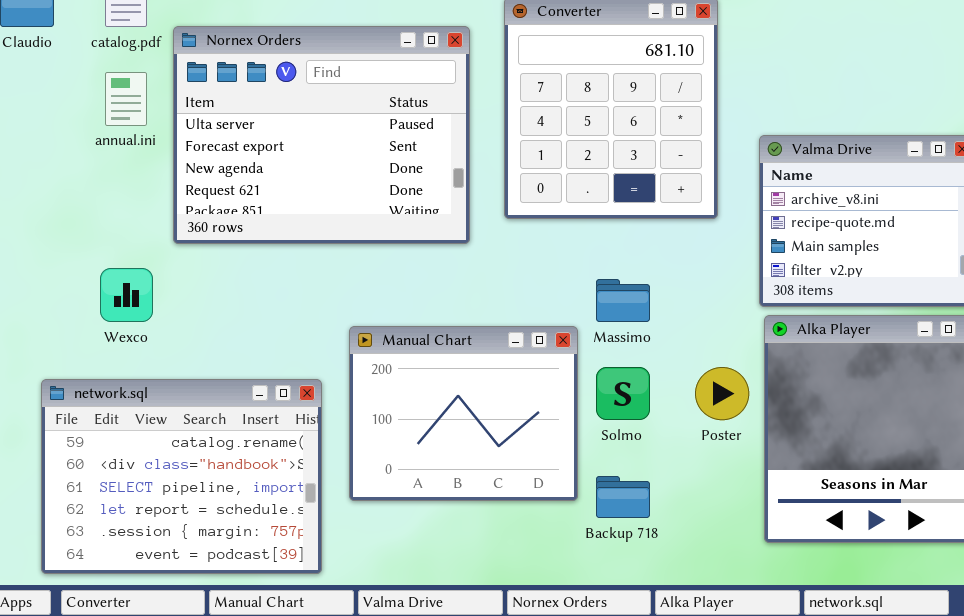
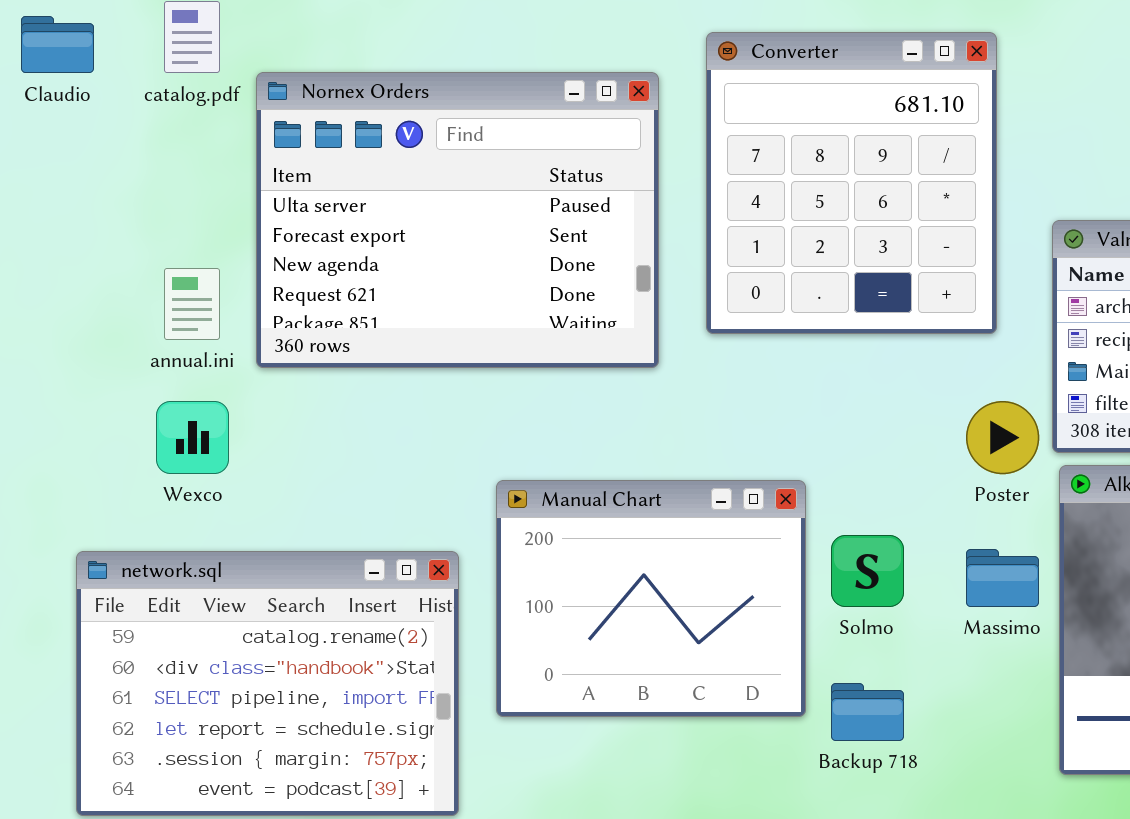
annual.ini: [105,72,147,126] -> [164,268,220,340], moved
Massimo: [596,279,650,322] -> [966,549,1039,607], moved
Poster: [695,367,749,420] -> [966,401,1039,474], moved

